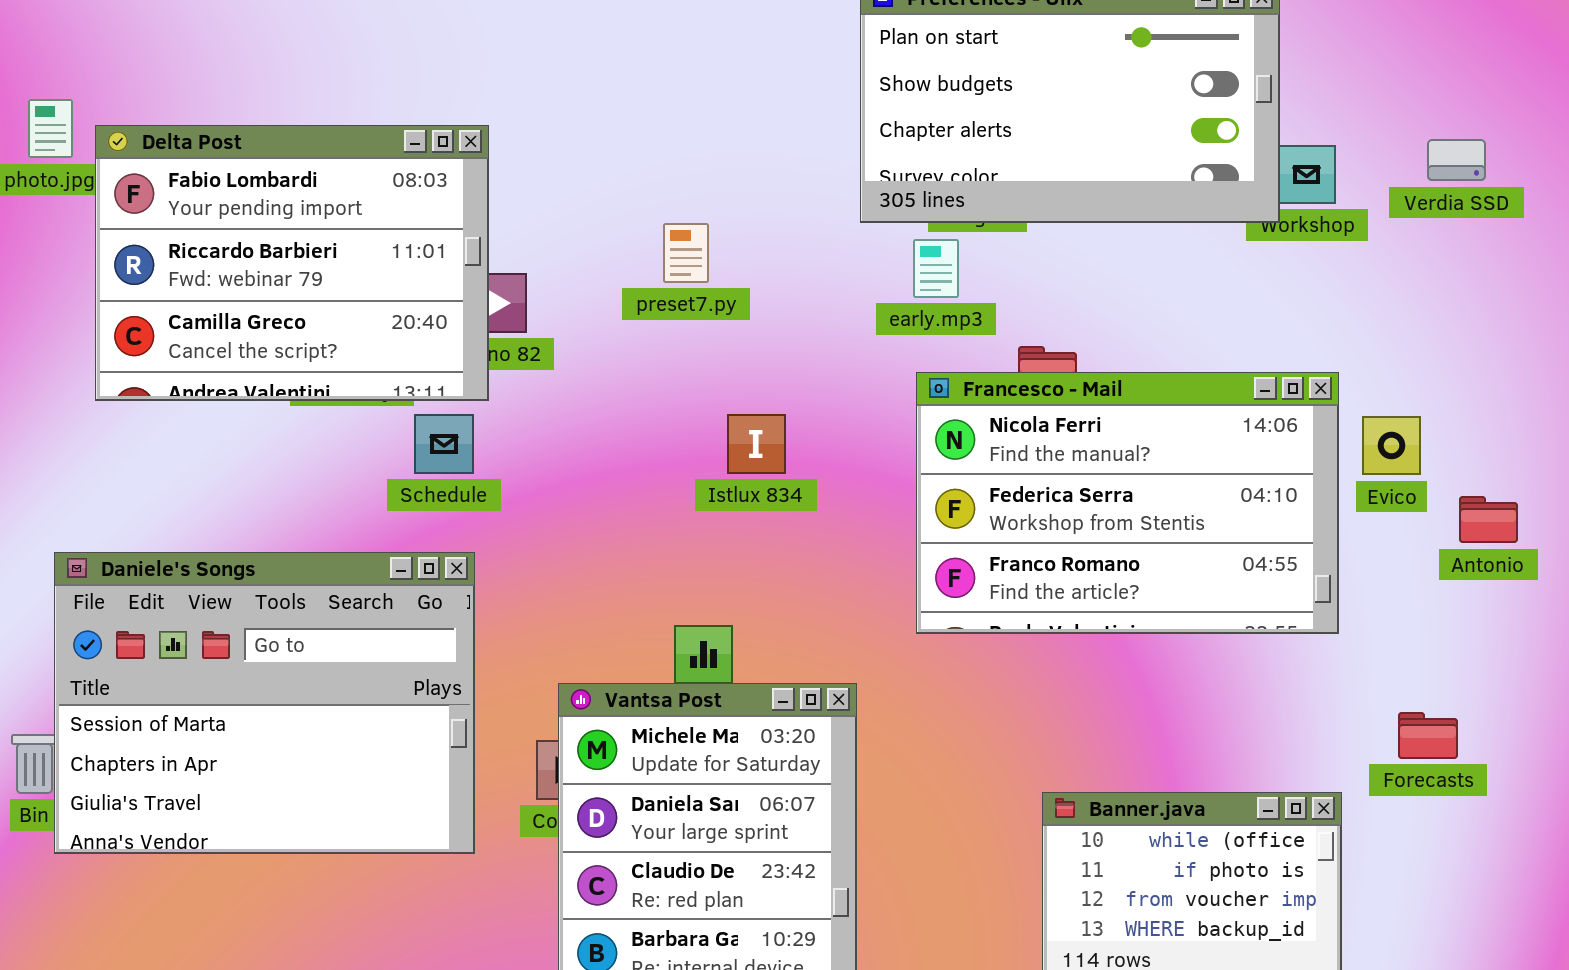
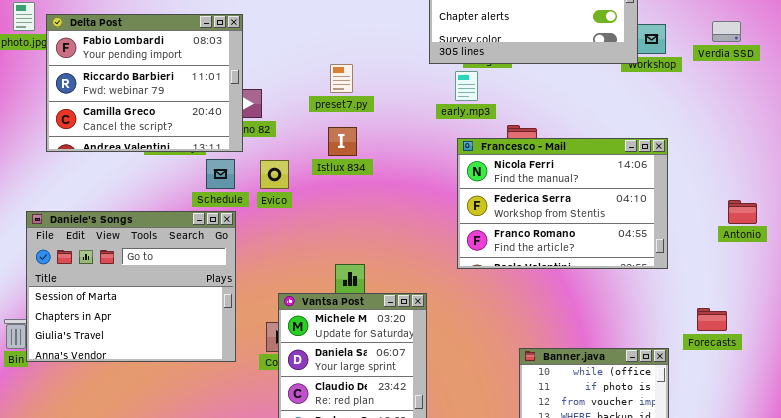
Istlux 834: [727,414,786,474] -> [328,127,357,156], moved
Evico: [1362,416,1421,475] -> [260,160,289,189], moved
Daniele's Songs: [54,552,475,854] -> [26,211,236,362], moved

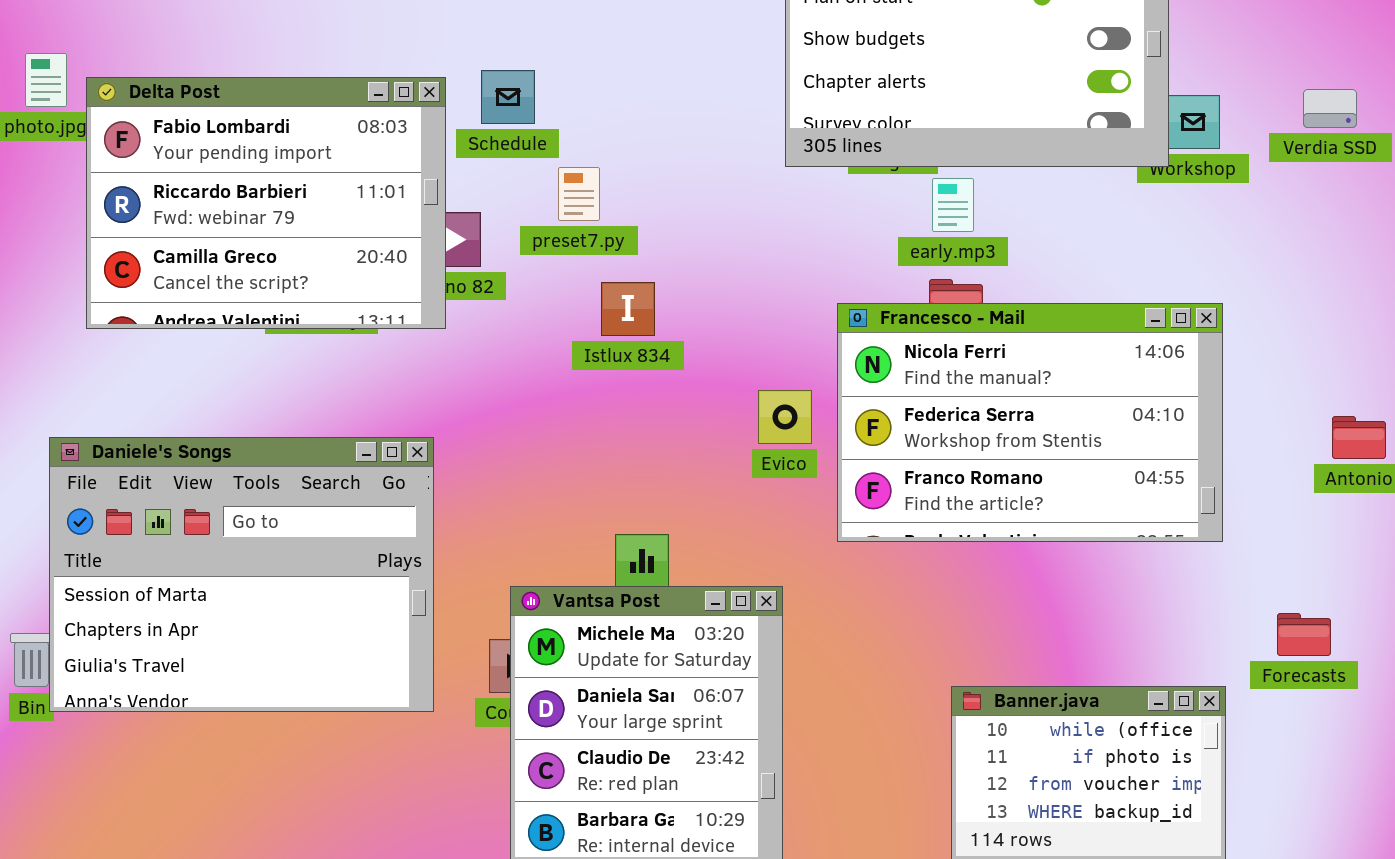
preset7.py: [330,64,353,93] -> [558,167,600,221], moved
early.mp3: [455,71,478,101] -> [932,178,974,232], moved
Schedule: [206,159,235,189] -> [481,70,535,124], moved
Evico: [260,160,289,189] -> [758,390,812,444], moved

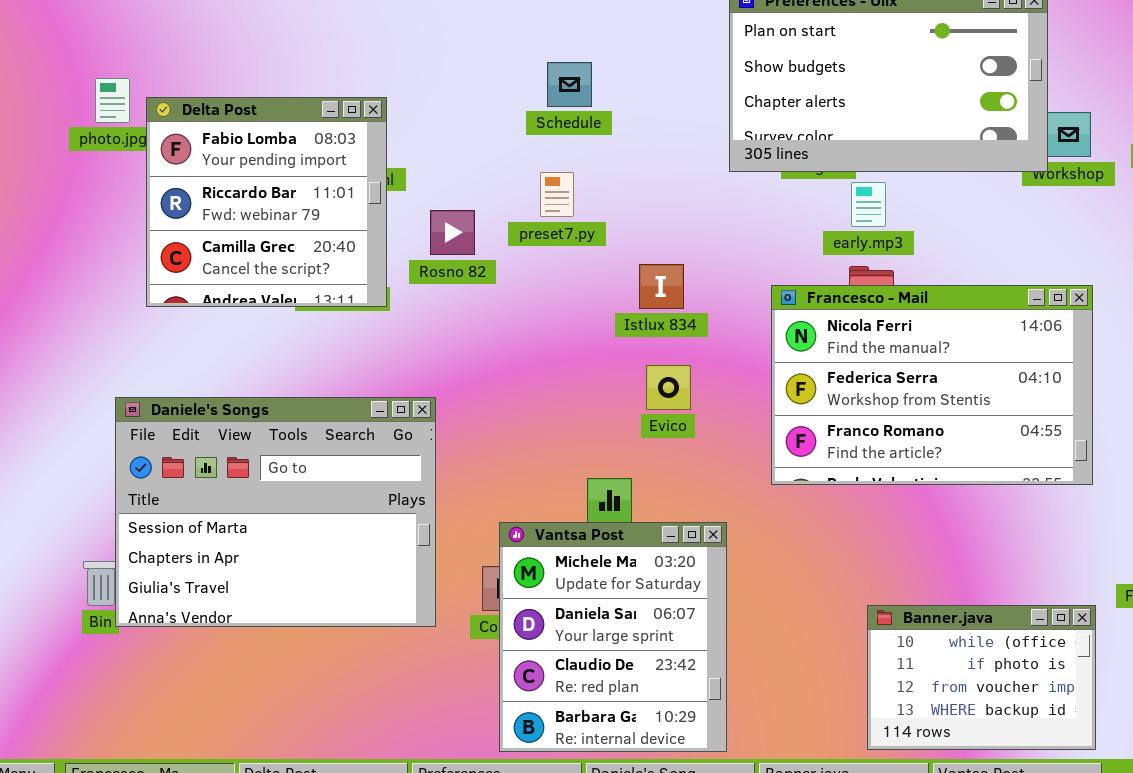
Schedule: [481,70,535,124] -> [547,62,592,107], moved
Delta Post: [86,77,446,329] -> [146,97,387,307], resized
Istlux 834: [601,282,655,336] -> [639,264,684,309], moved
Evico: [758,390,812,444] -> [646,365,691,410], moved

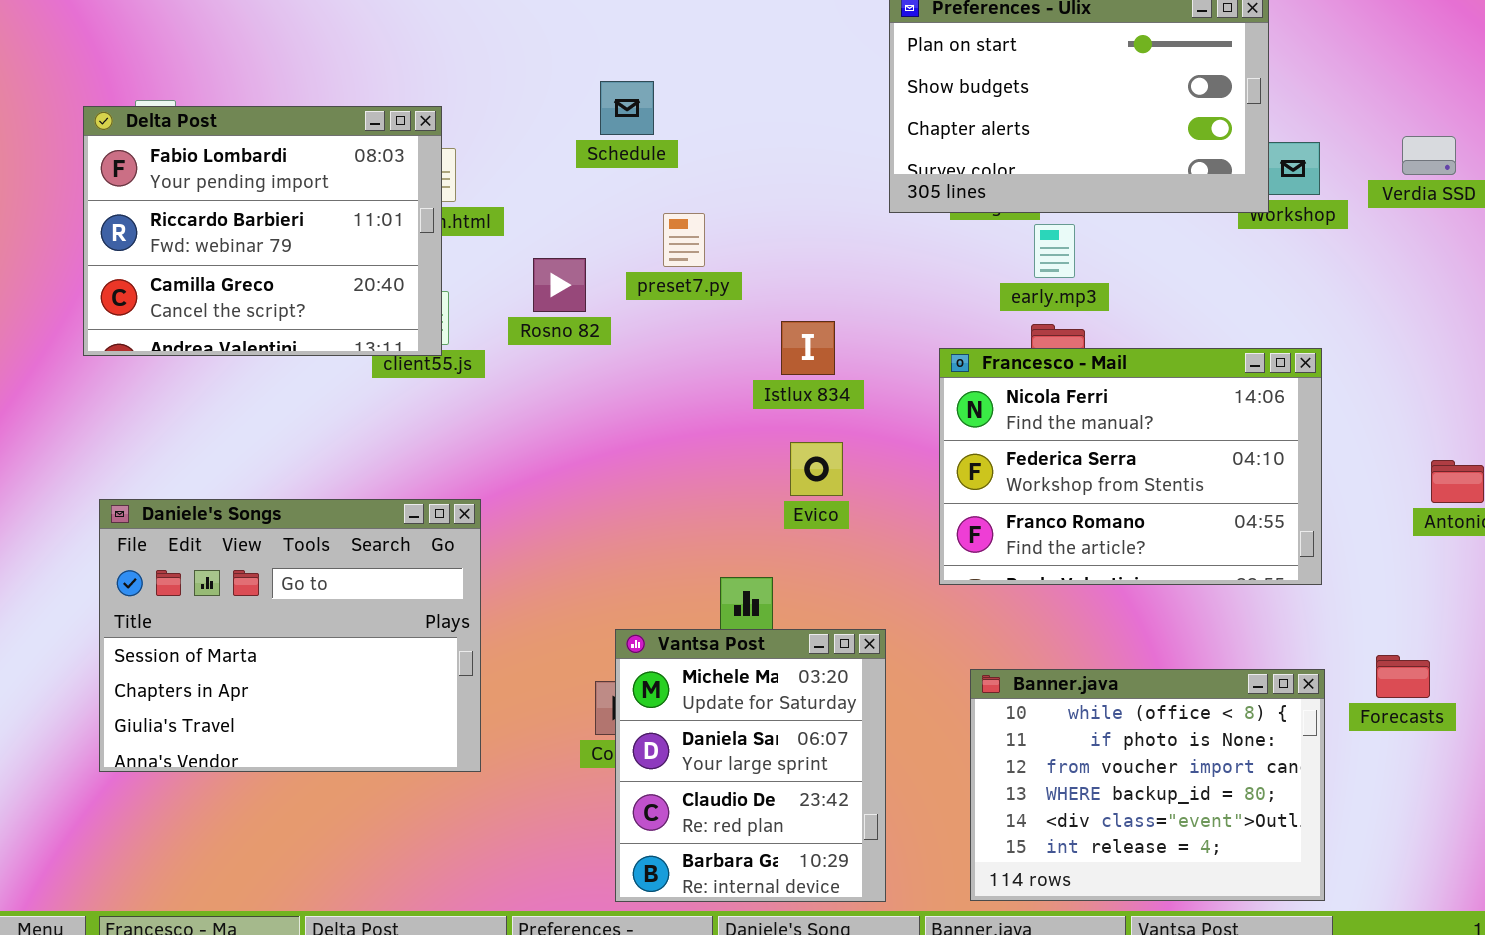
Schedule: [547,62,592,107] -> [600,81,654,135], moved
Delta Post: [146,97,387,307] -> [83,106,442,356], moved, resized
Daniele's Songs: [115,397,436,627] -> [99,499,481,772], moved
Banner.java: [867,605,1096,750] -> [970,669,1325,901], resized

